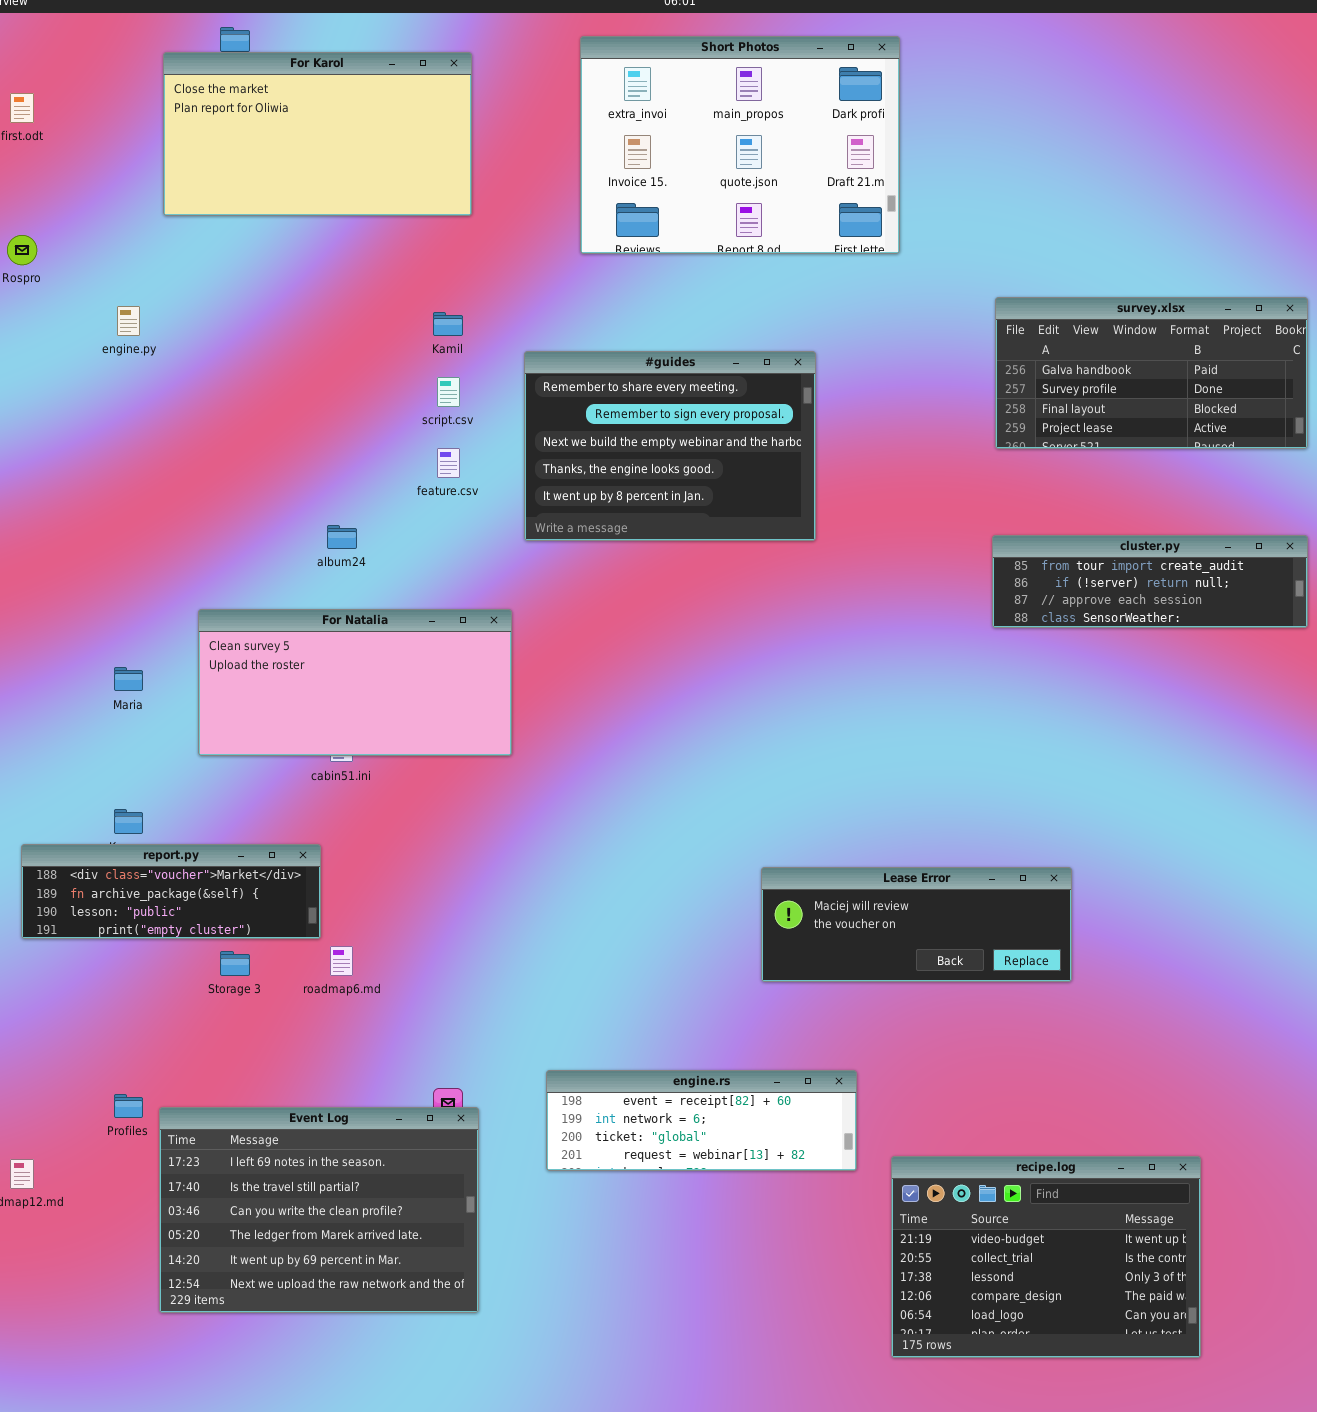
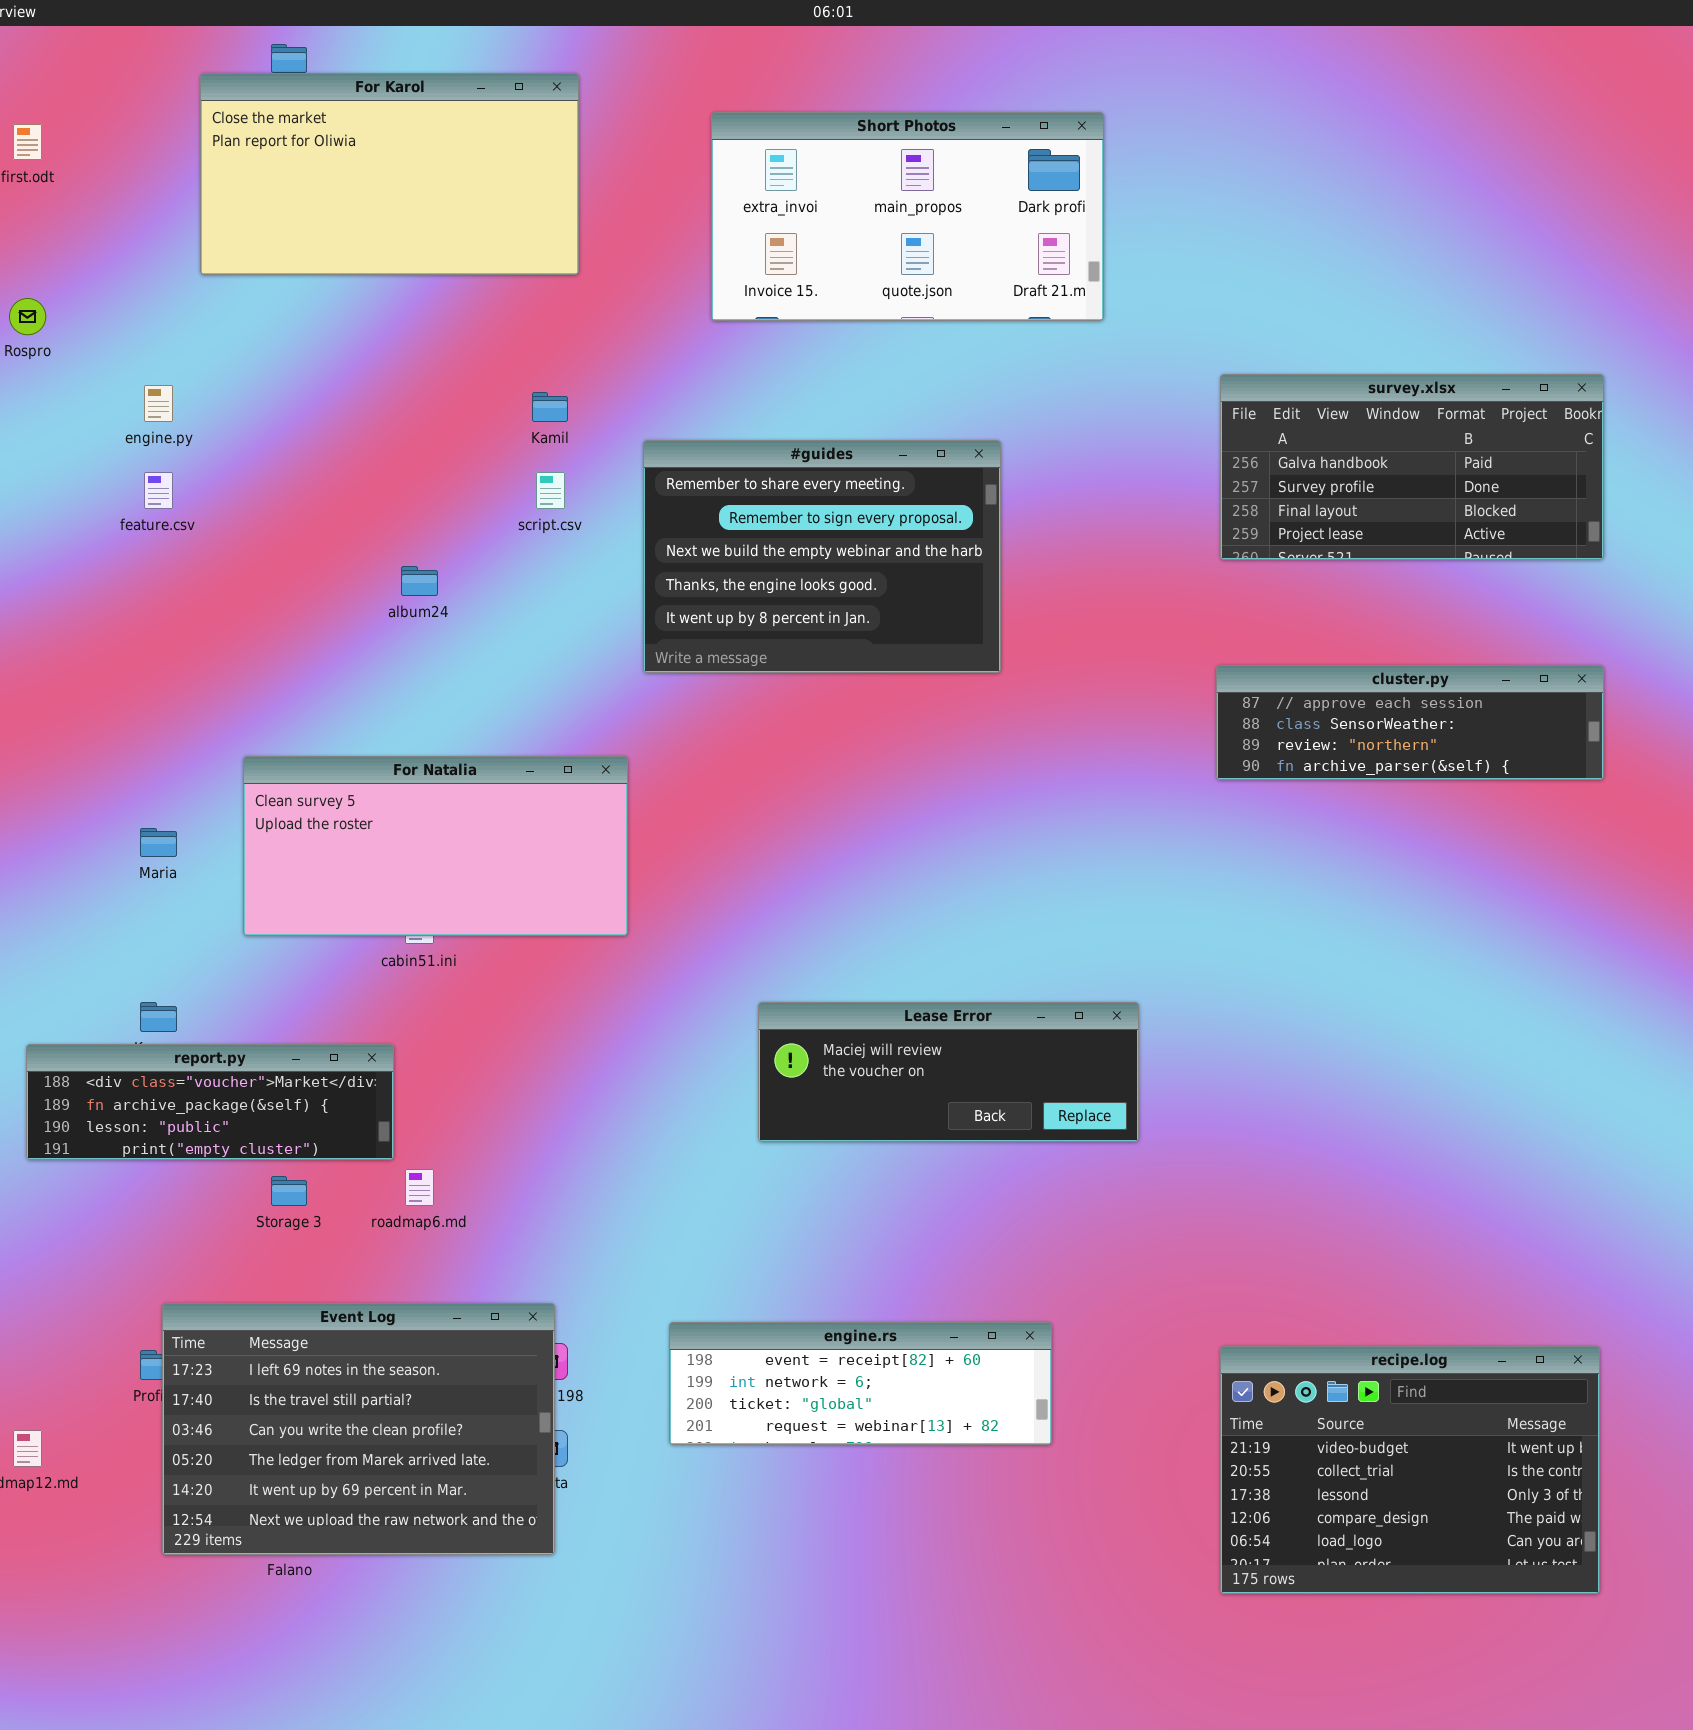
Short Photos: [580,36,900,254] -> [711,112,1104,321], resized
feature.csv: [437,448,460,478] -> [144,472,173,509], moved
album24: [327,525,357,549] -> [401,566,438,596], moved
cluster.py: [992,535,1308,628] -> [1216,665,1604,780], scrolled down 2 rows
Lease Error: [761,867,1072,982] -> [758,1002,1139,1142], moved
Event Log: [159,1107,479,1313] -> [162,1303,555,1555], moved
recipe.log: [891,1156,1201,1358] -> [1220,1346,1600,1594], moved

